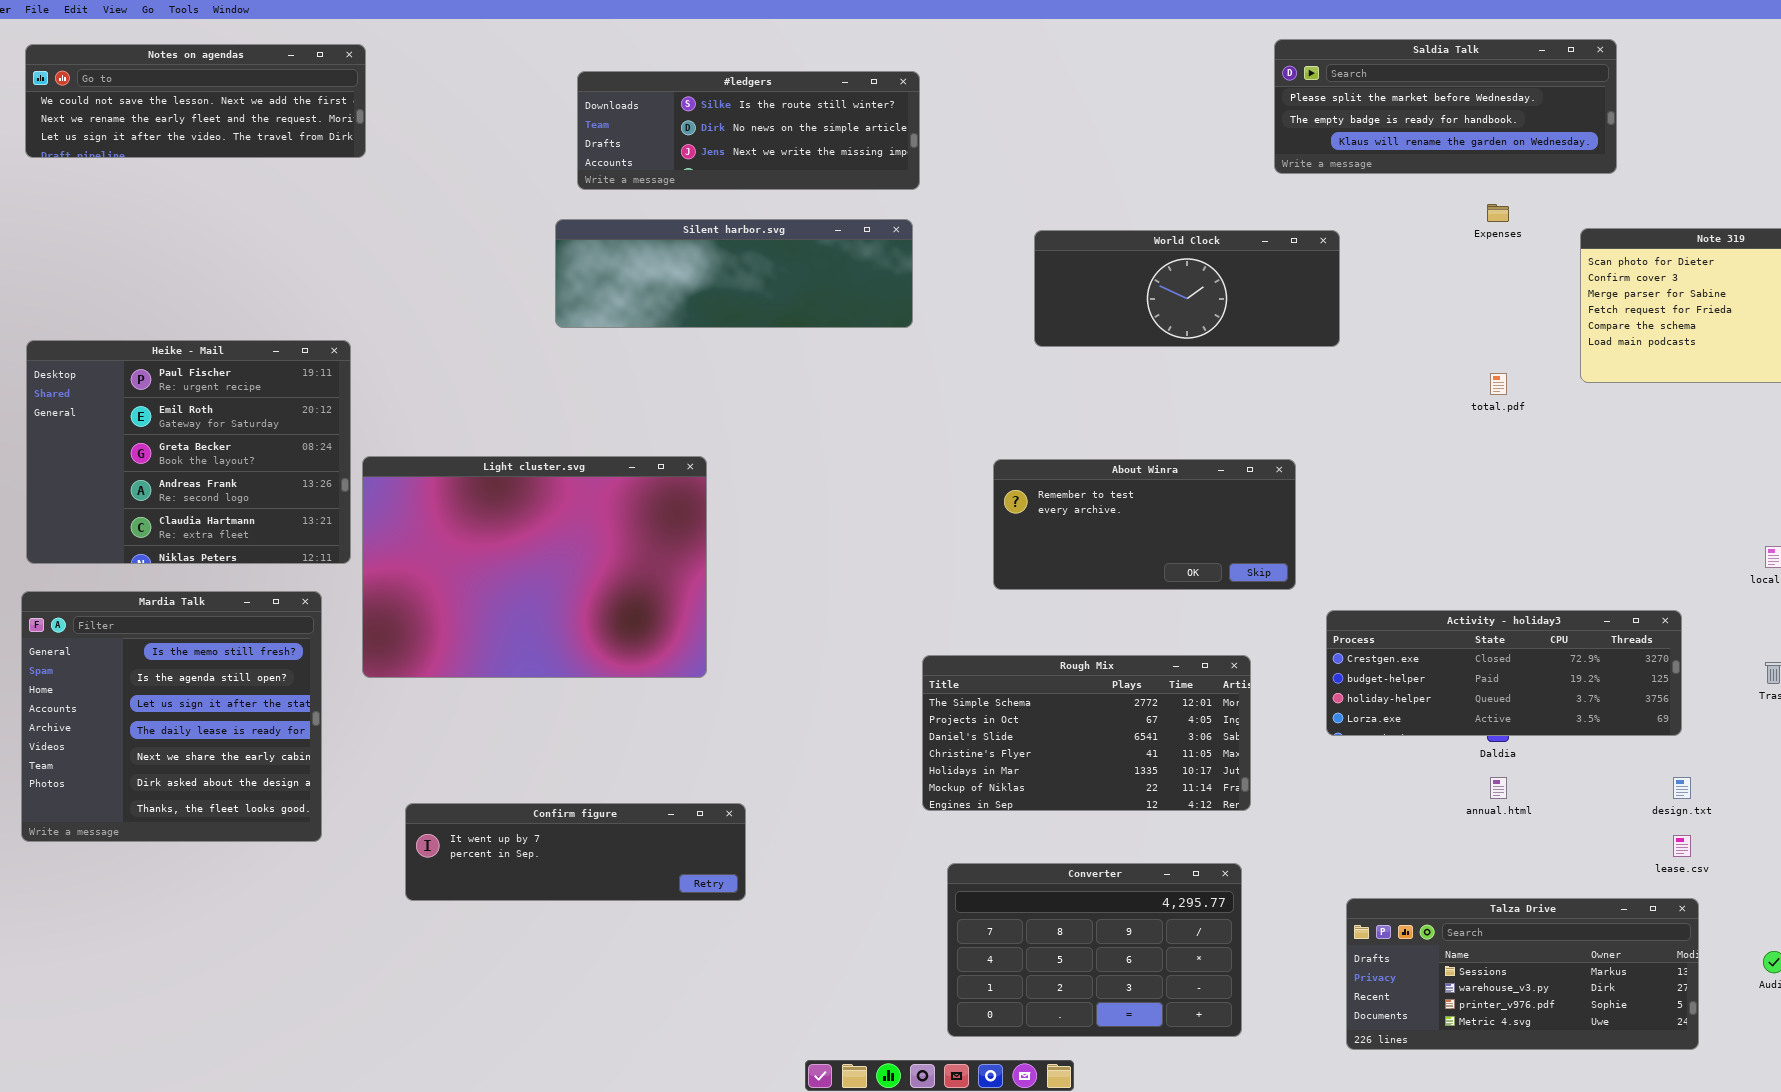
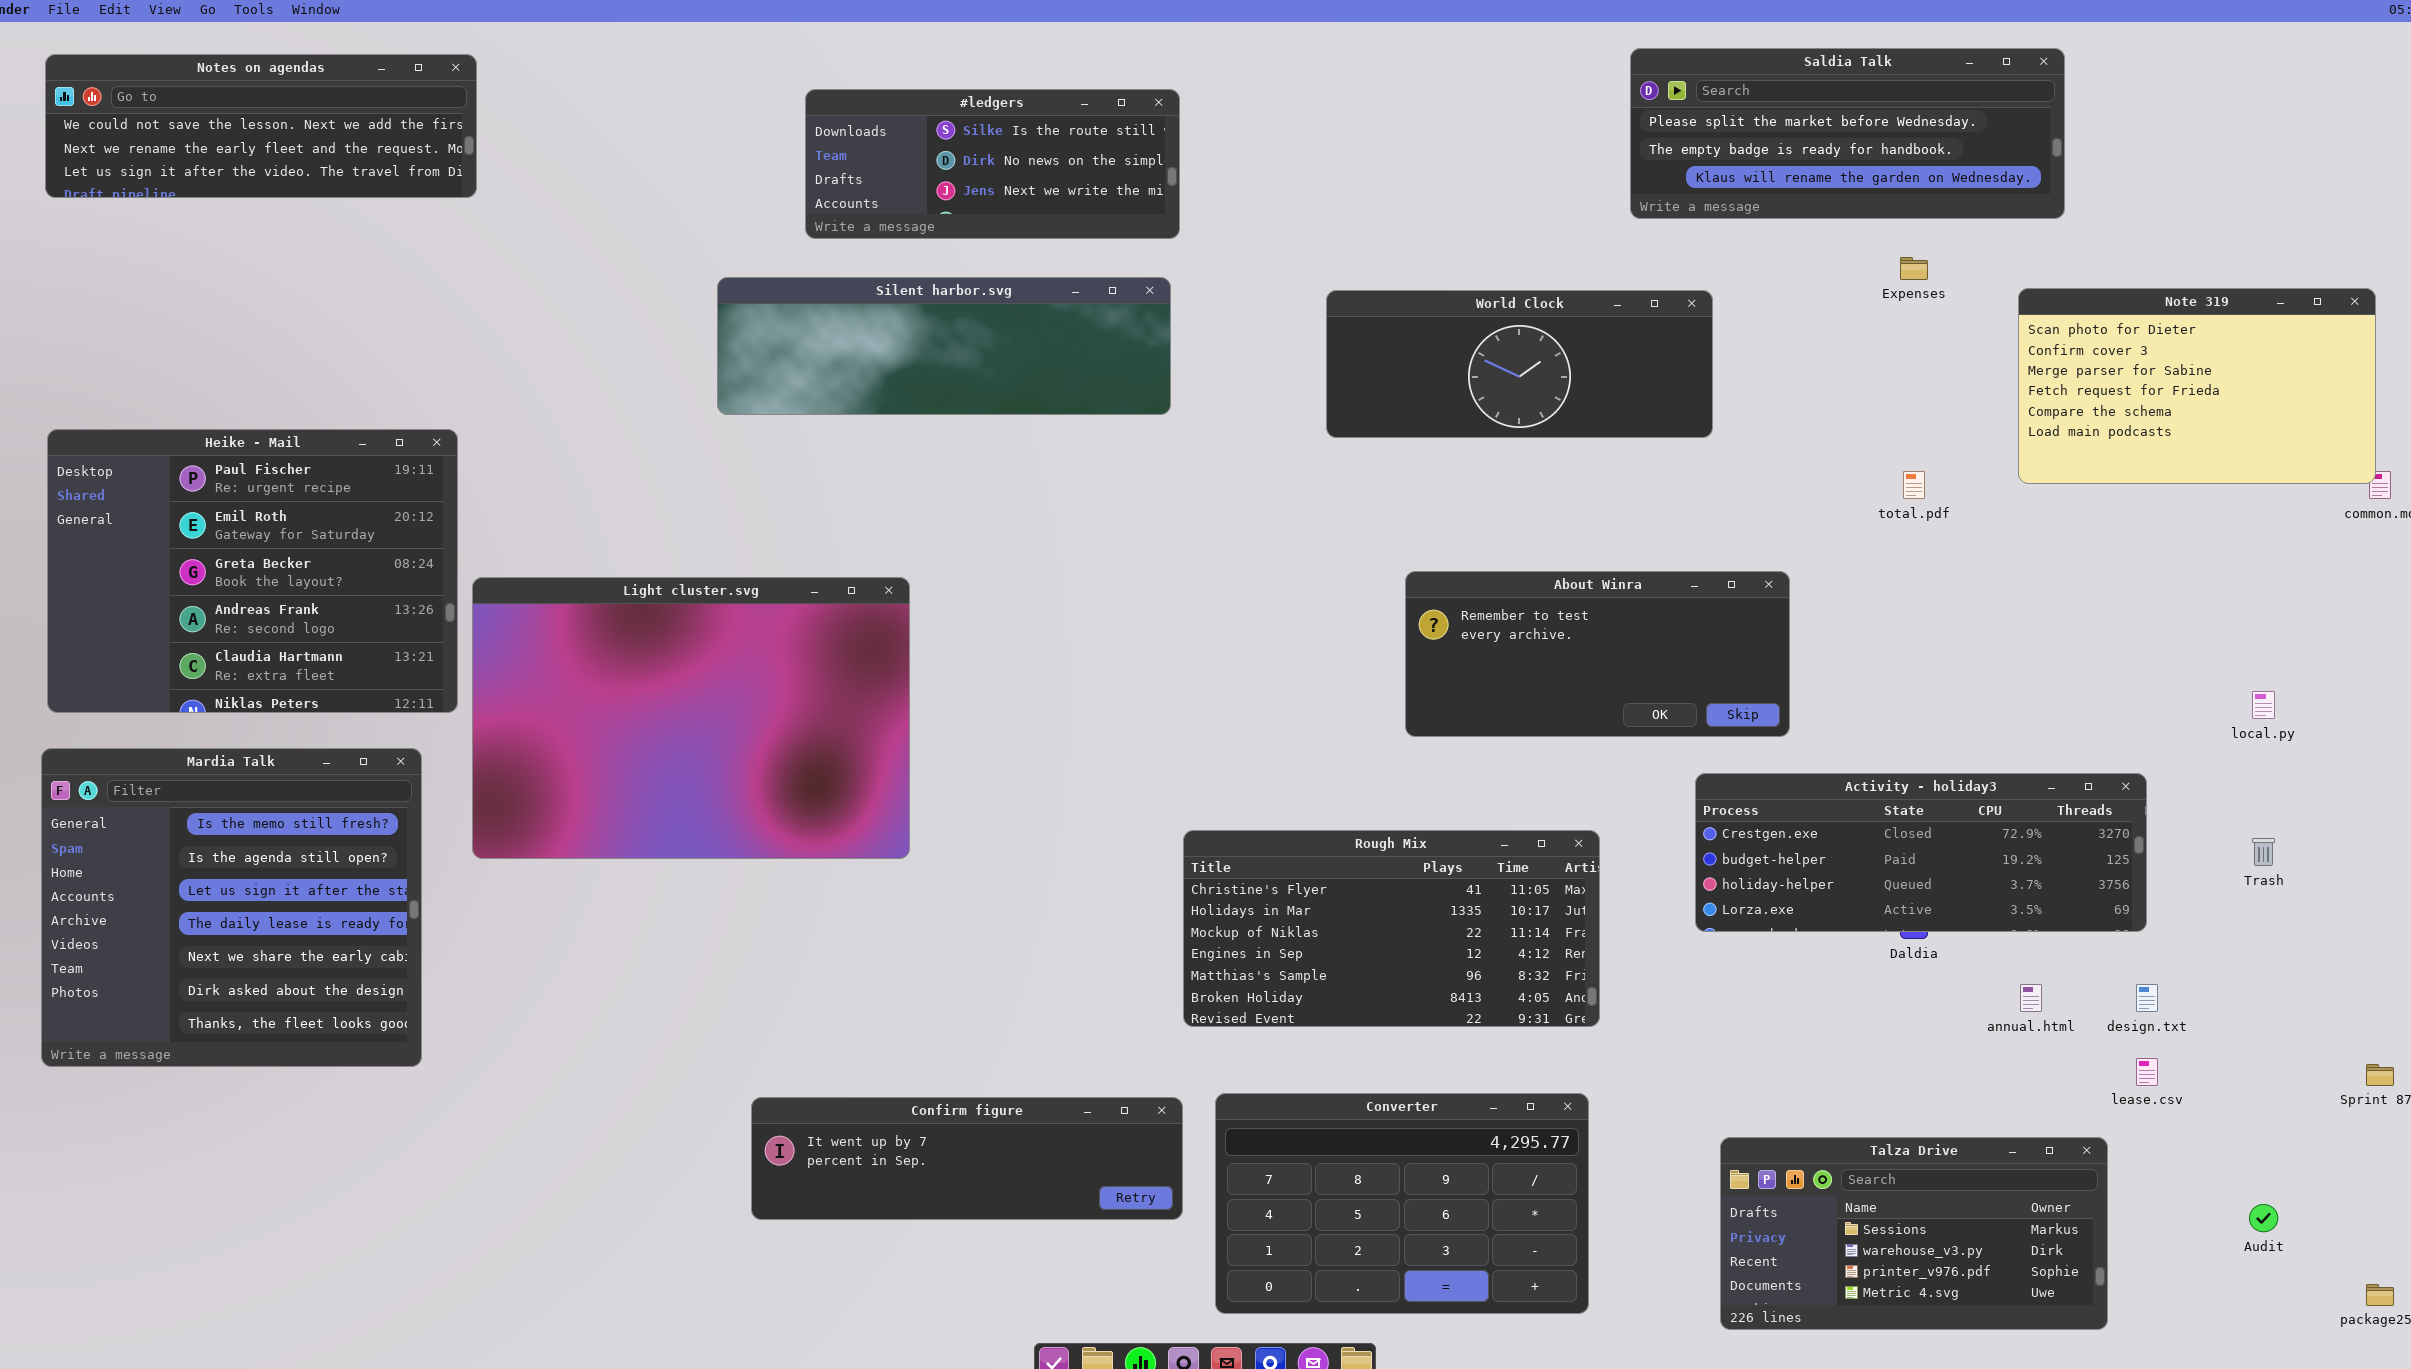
#ledgers: [577,71,920,190] -> [805,89,1180,239], resized
About Winra: [993,459,1296,590] -> [1405,571,1790,737], moved
Rough Mix: [922,655,1251,811] -> [1183,830,1600,1027], scrolled down 3 rows
annual.html: [1490,777,1507,799] -> [2020,984,2042,1012], moved
Confirm figure: [405,803,746,901] -> [751,1097,1183,1220], moved
Talza Drive: [1346,898,1699,1050] -> [1720,1137,2108,1330], resized

